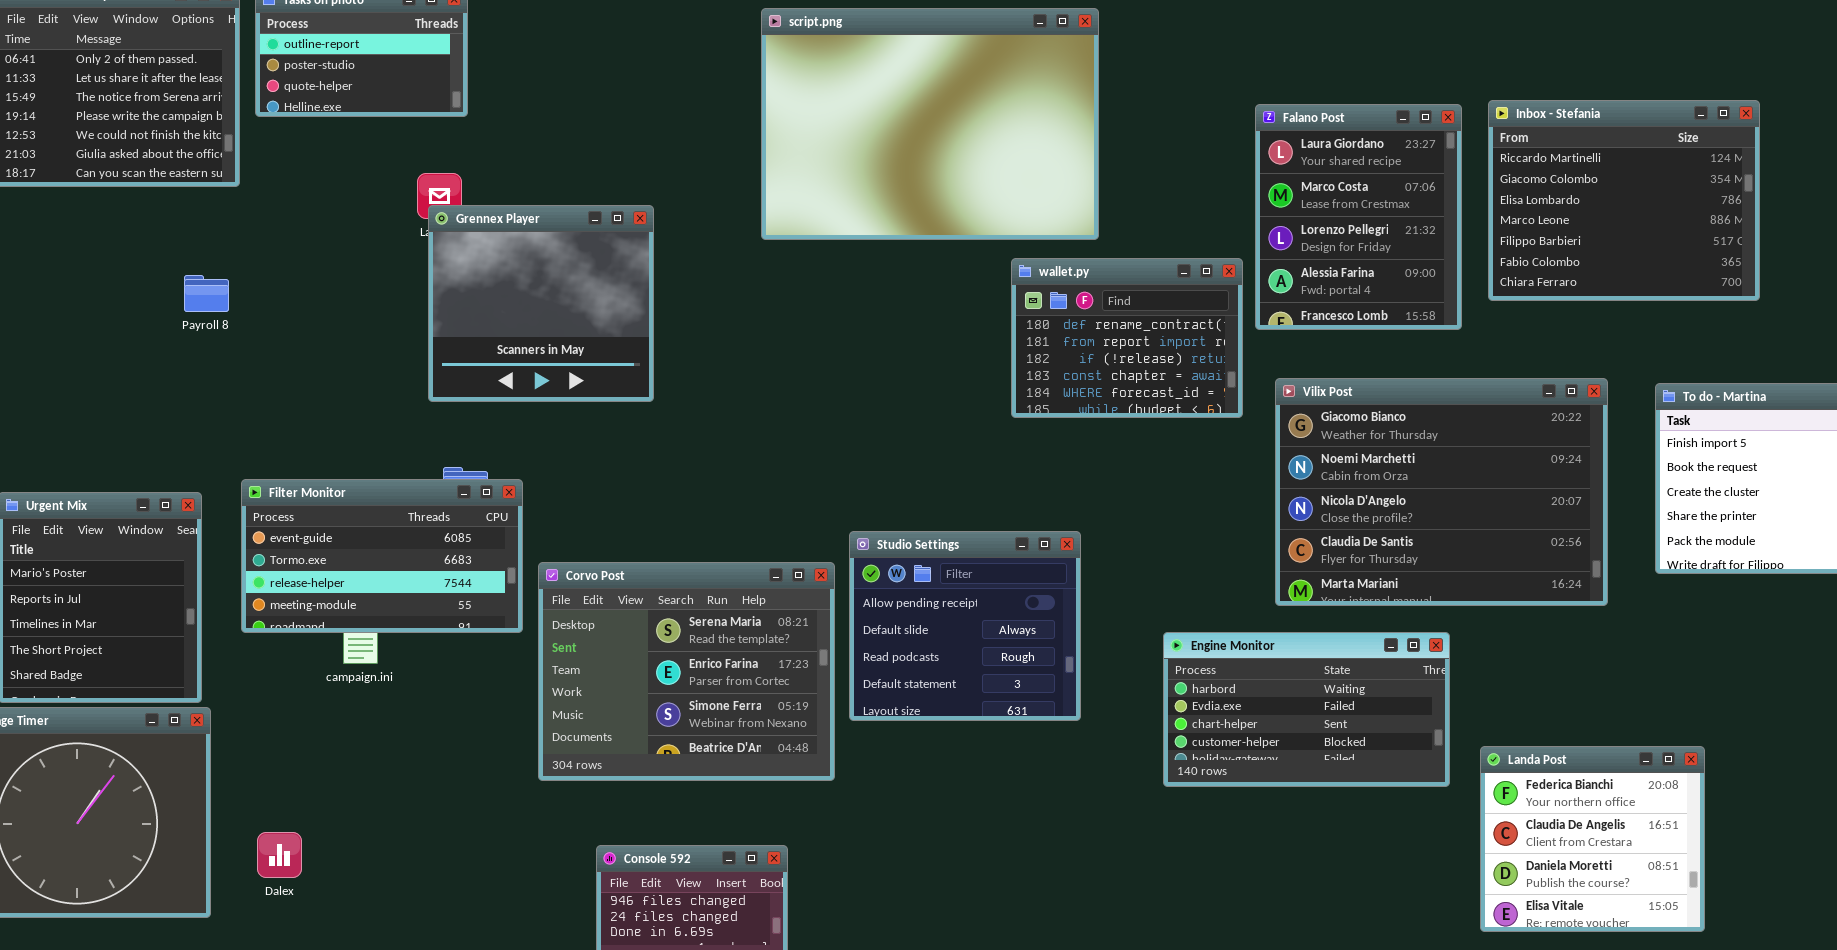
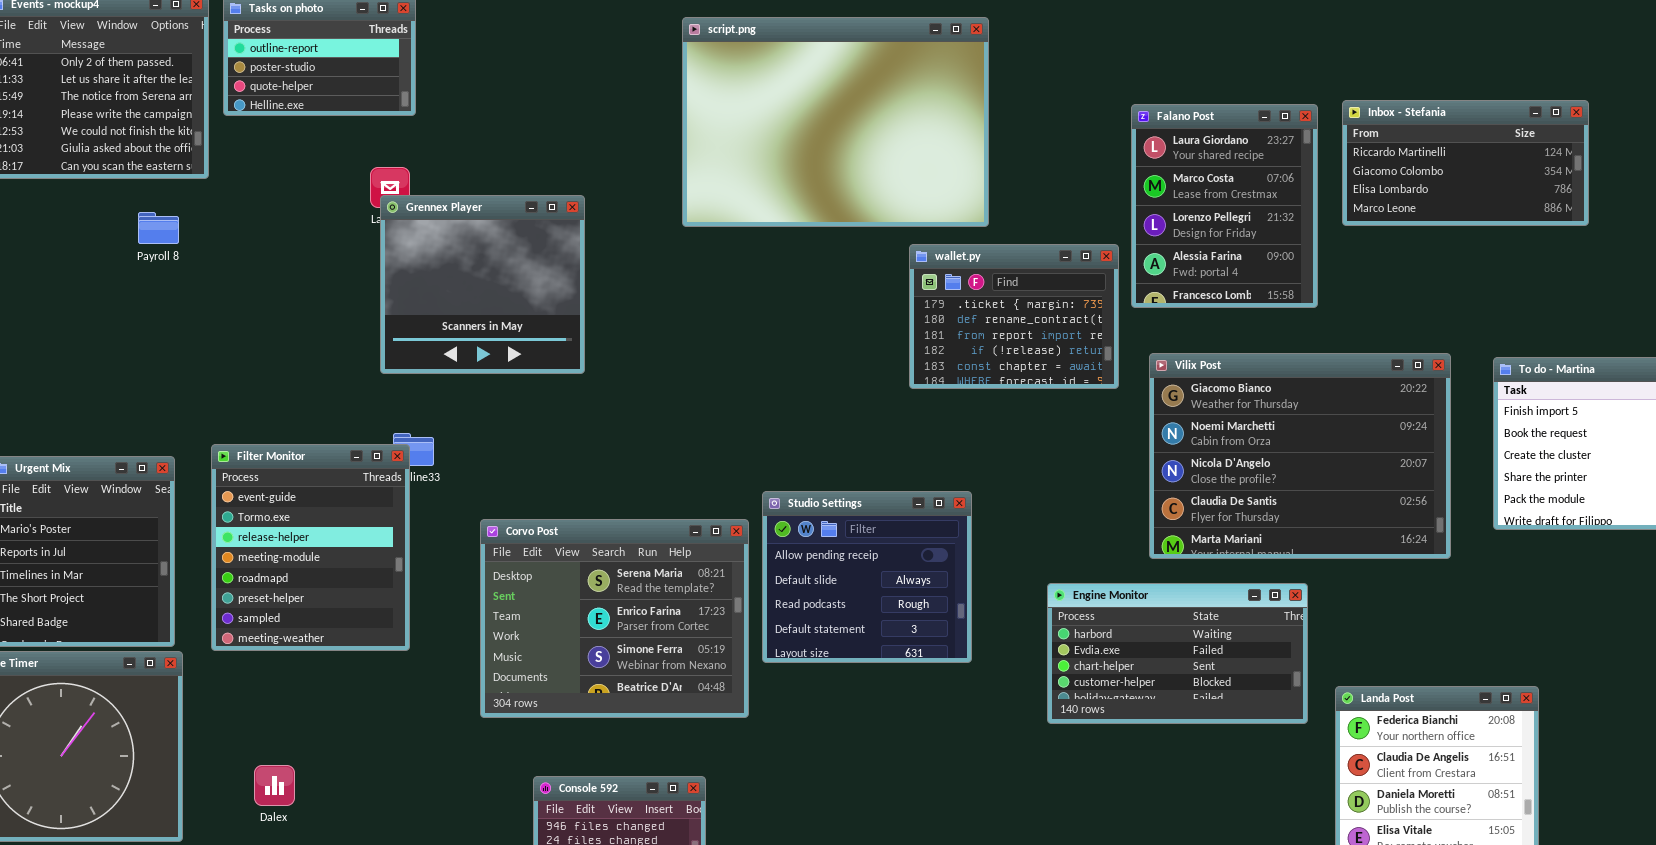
Inbox - Stefania: [1488,100,1760,301] -> [1342,100,1589,226], resized
wallet.py: [1011,258,1243,418] -> [909,244,1119,389], scrolled up 1 row
Payroll 8: [184,275,229,312] -> [138,212,179,244], moved
Filter Monitor: [241,479,523,633] -> [211,444,410,651], resized
Dalex: [257,832,302,878] -> [254,765,295,806], moved

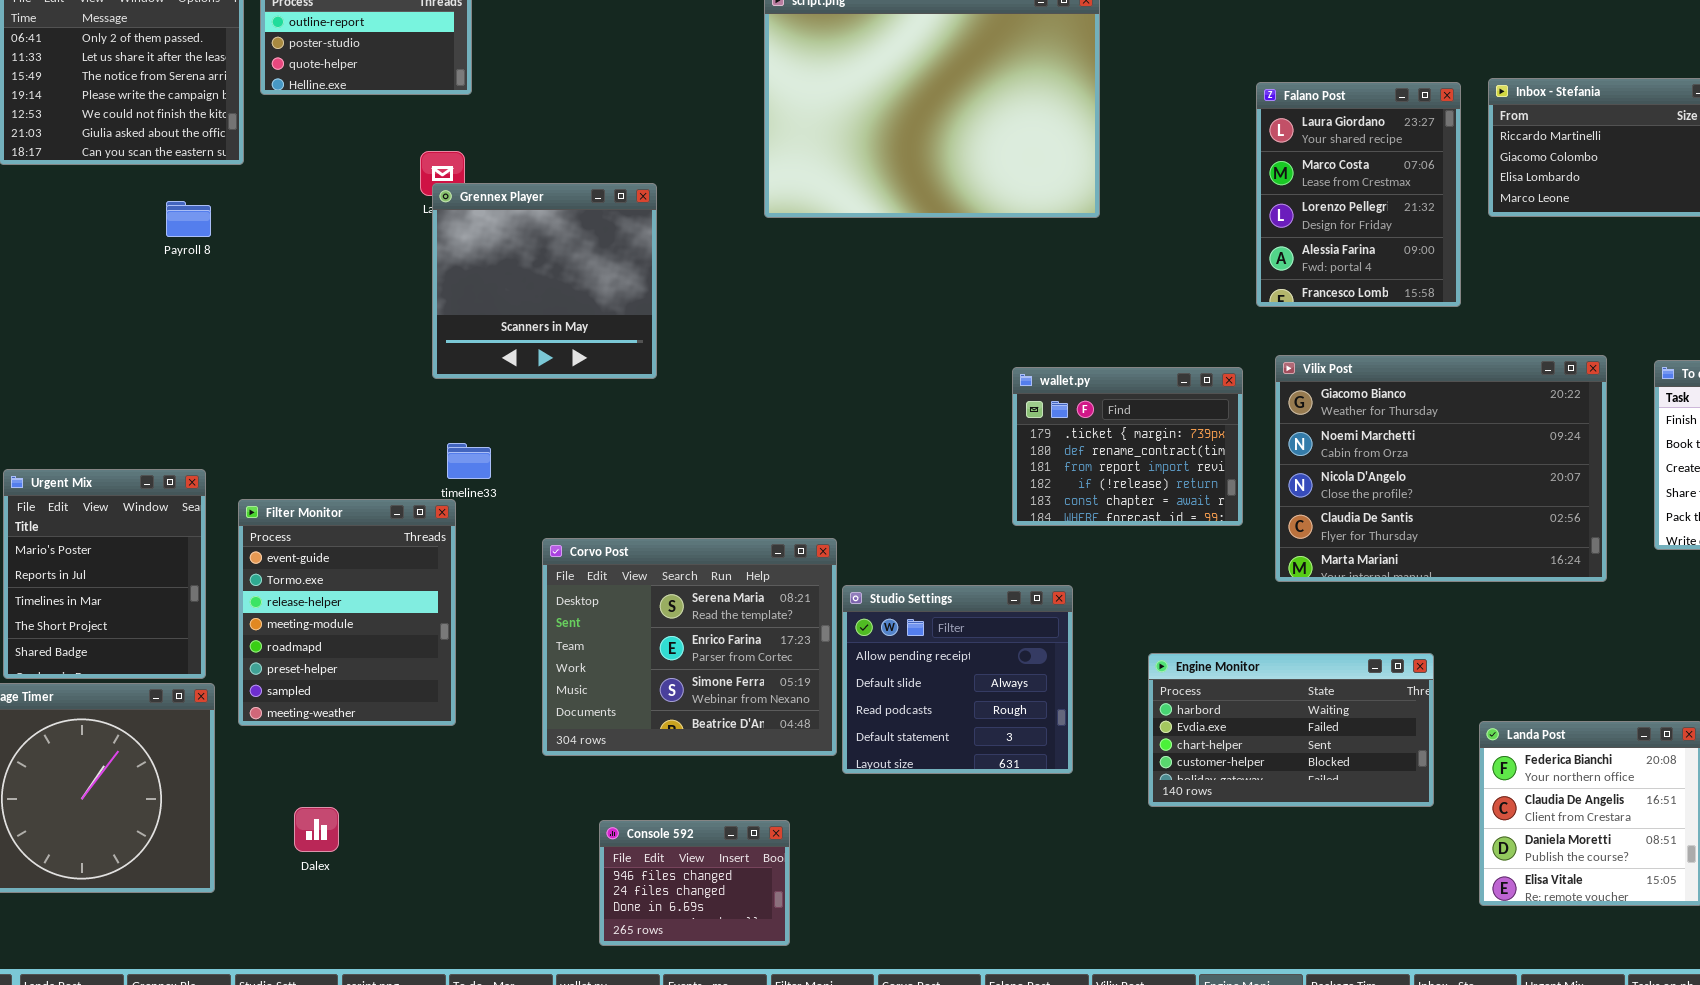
wallet.py: [909,244,1119,389] -> [1012,367,1243,526], moved
Filter Monitor: [211,444,410,651] -> [238,499,456,726], moved
Studio Settings: [762,491,972,663] -> [842,585,1073,774], moved
Engine Monitor: [1047,583,1308,724] -> [1148,653,1434,807], moved

